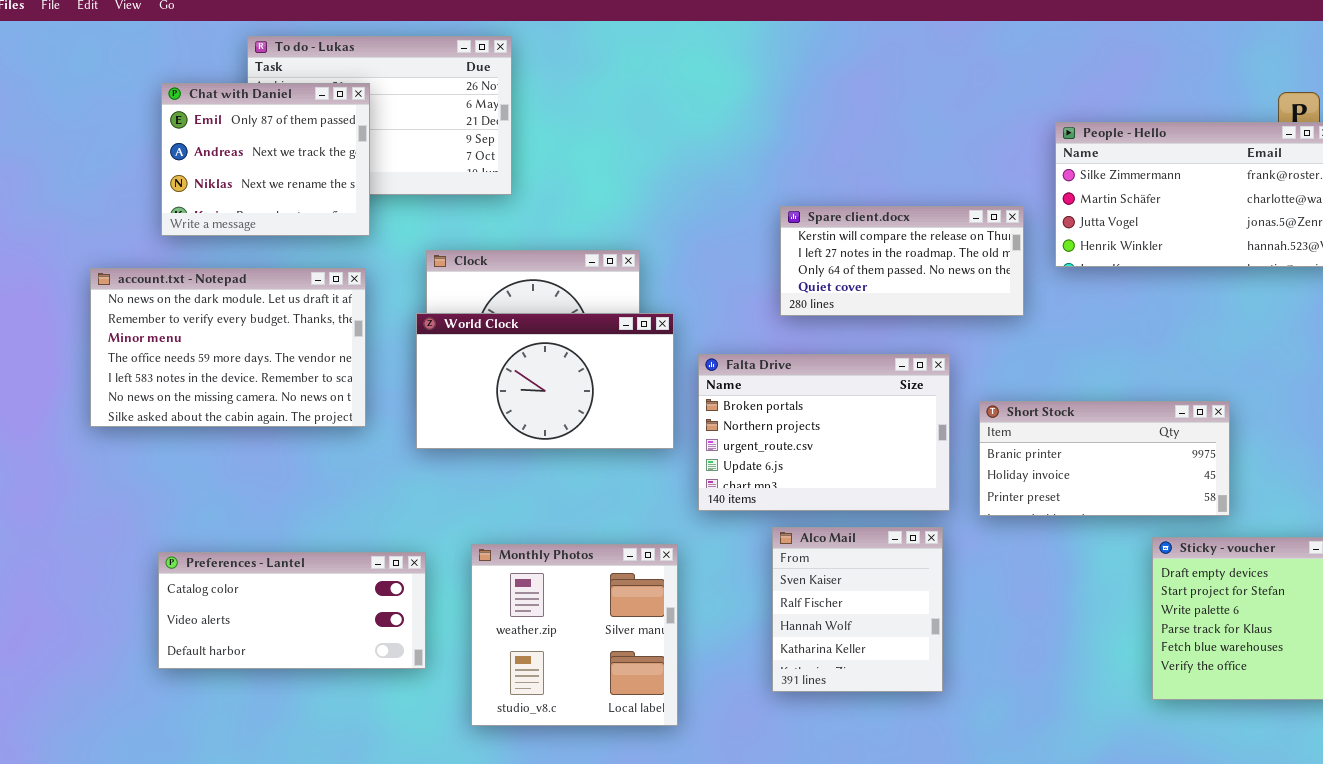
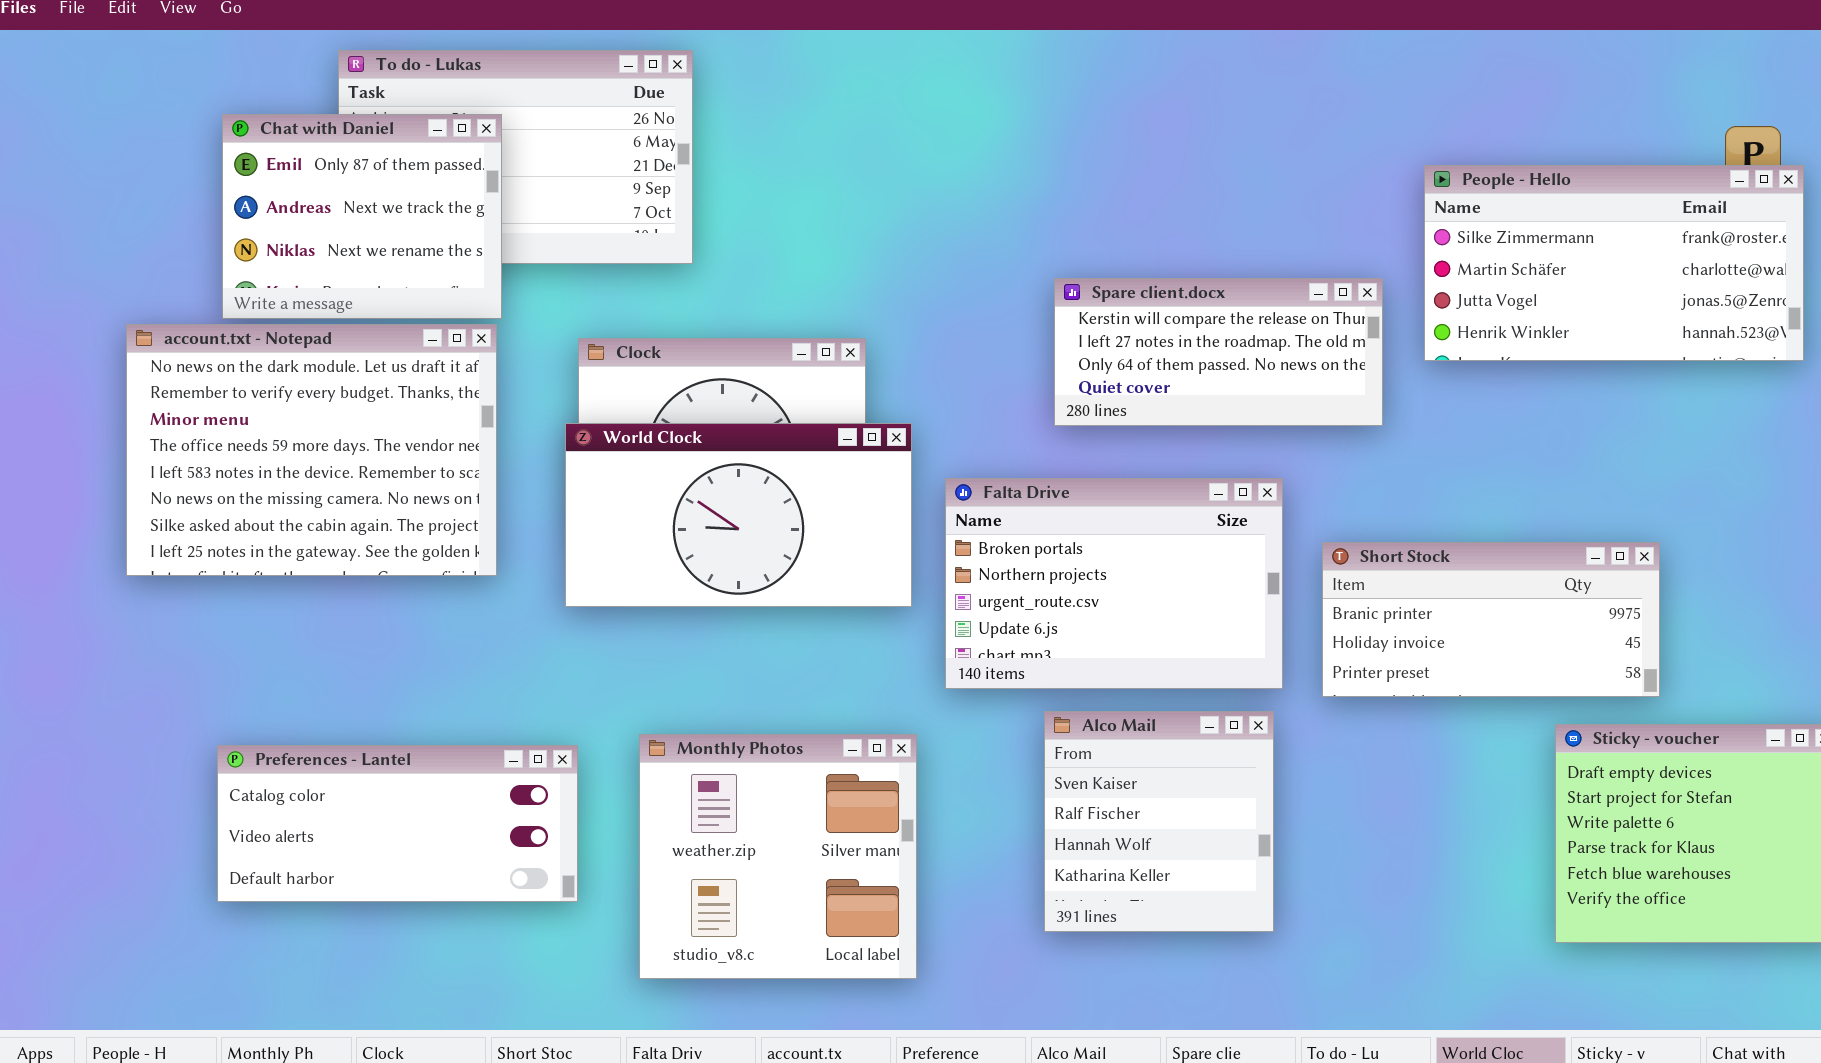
account.txt - Notepad: [90,268,366,427] -> [126,324,497,576], resized

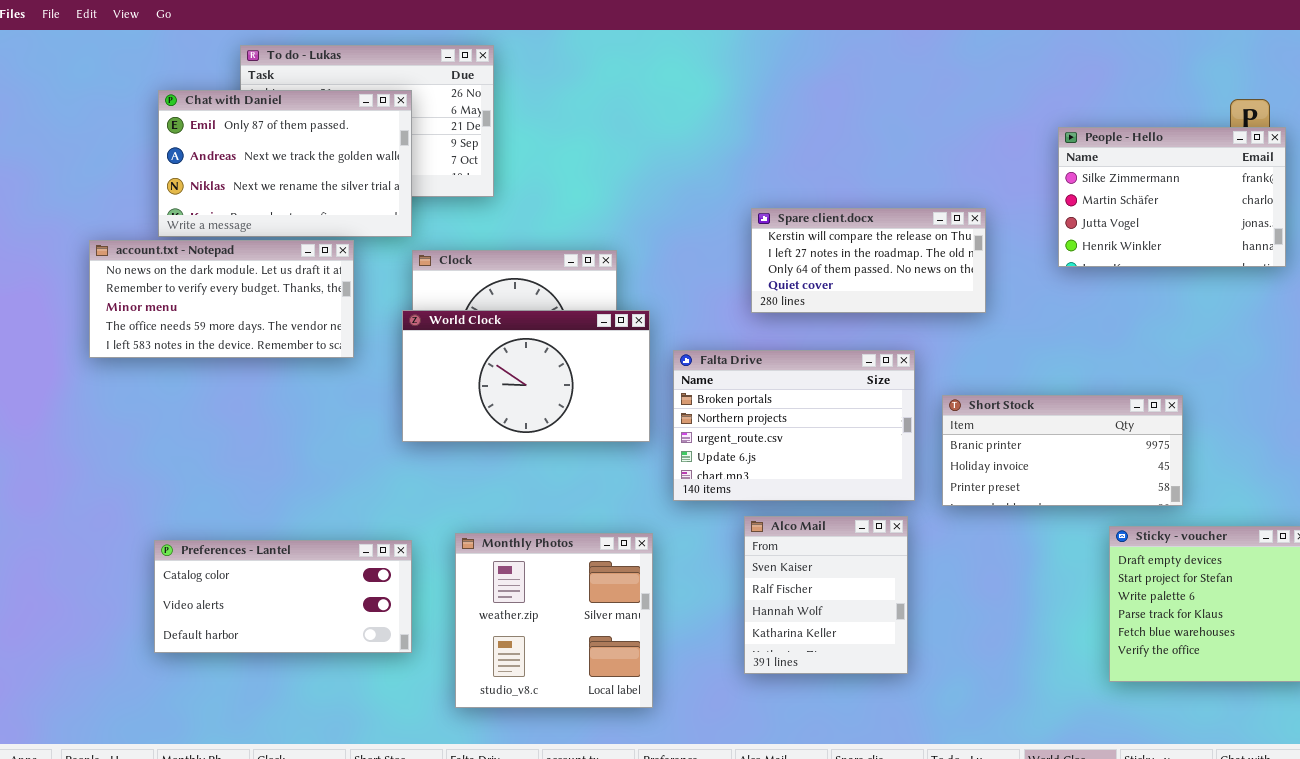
Chat with Daniel: [222,114,502,319] -> [158,90,412,237], resized
People - Hello: [1424,165,1804,361] -> [1058,127,1286,267], resized
account.txt - Notepad: [126,324,497,576] -> [89,240,354,358], resized

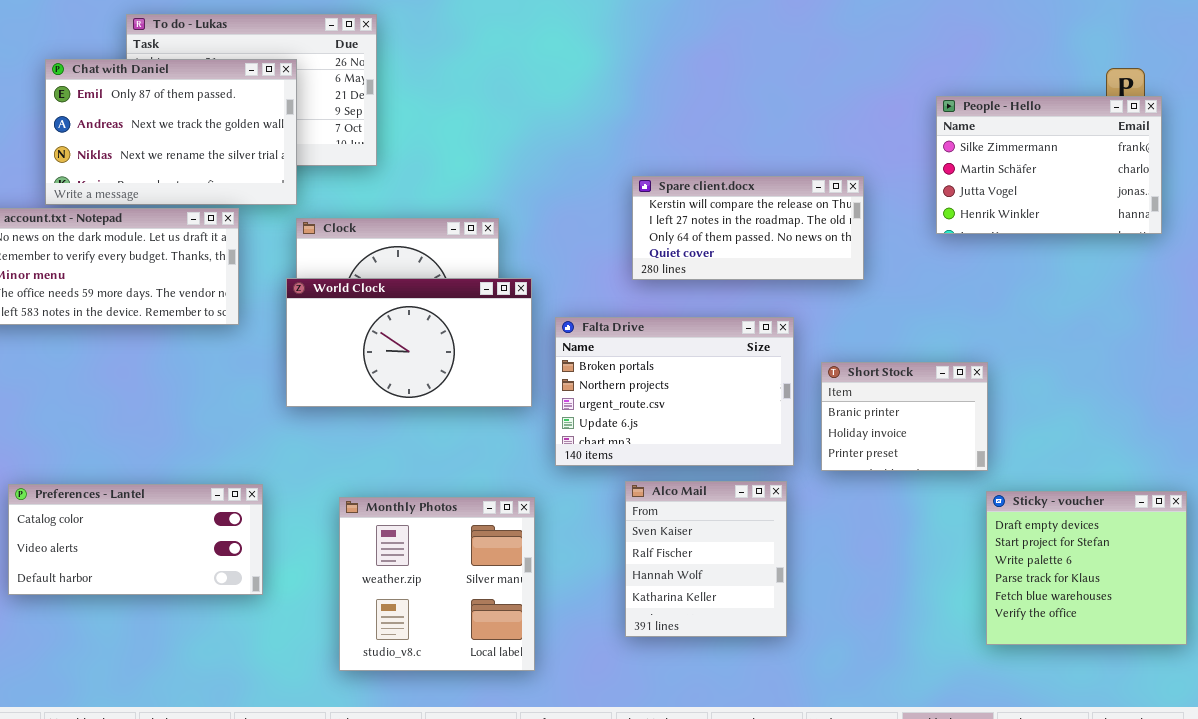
Short Stock: [942,395,1183,506] -> [821,362,988,471], resized
Preferences - Lantel: [154,540,412,653] -> [8,484,263,595], moved

